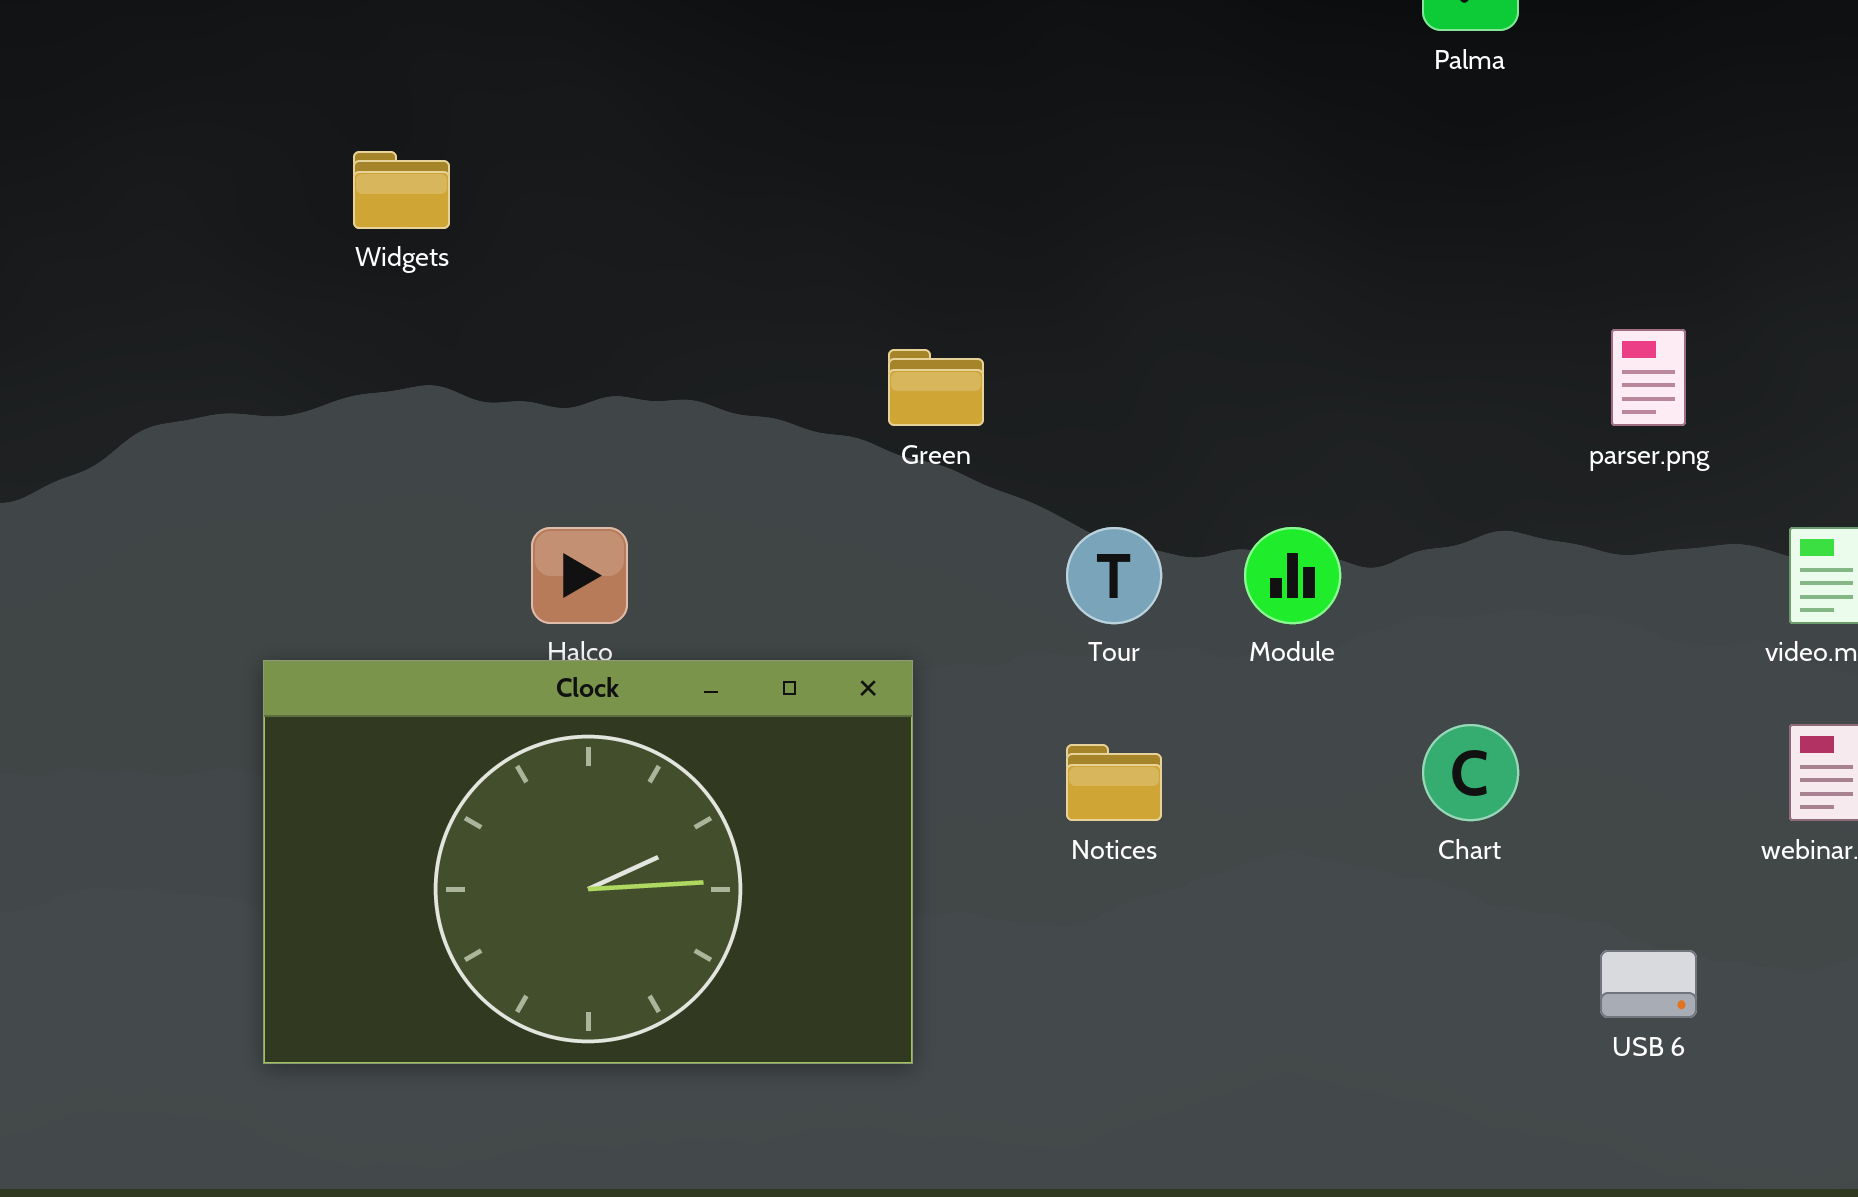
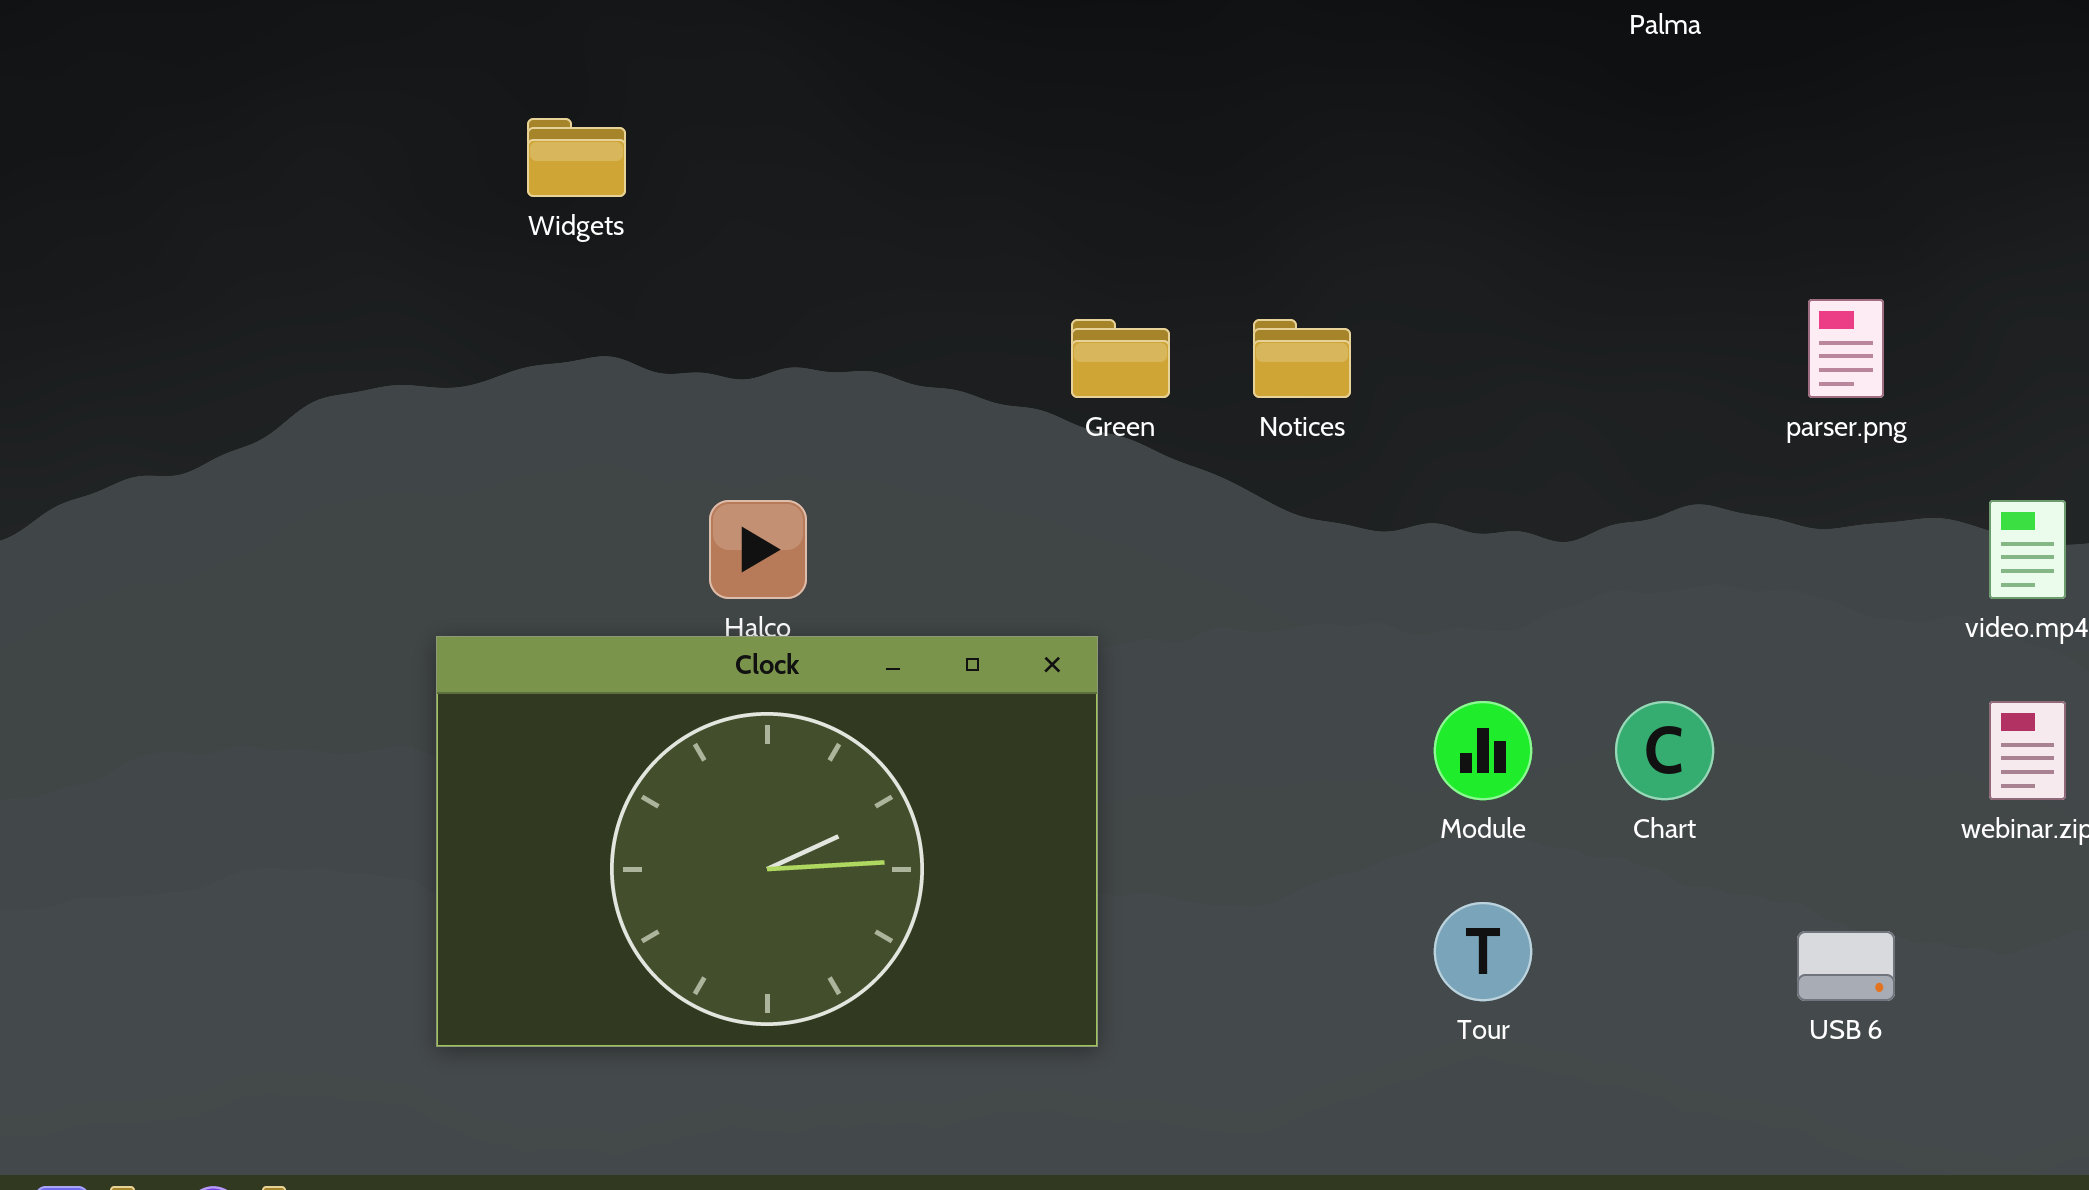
Tour: [1066,527,1162,624] -> [1434,902,1532,1001], moved
Module: [1244,527,1341,624] -> [1434,701,1532,800], moved
Notices: [1066,744,1162,821] -> [1253,319,1351,398], moved

